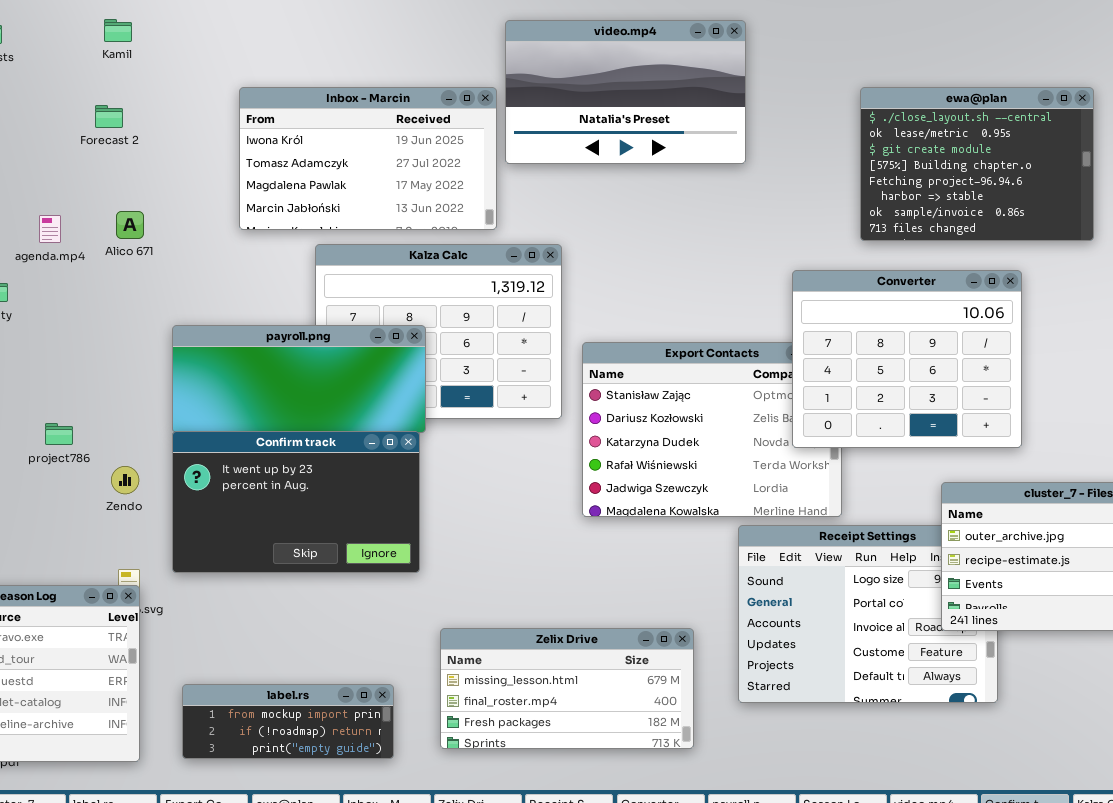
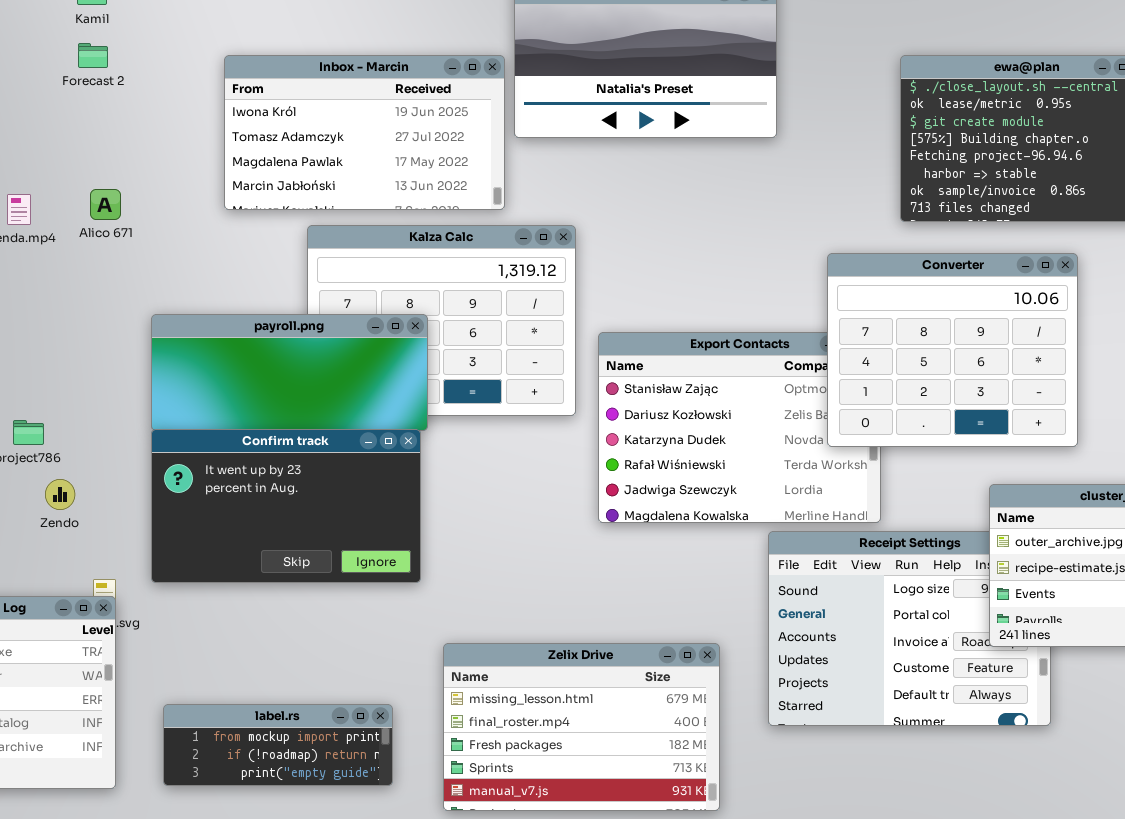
Forecast 2: [95,105,123,128] -> [78,43,108,68], moved
Zendo: [111,466,139,494] -> [45,479,75,510], moved
Zelix Drive: [440,628,694,749] -> [443,643,720,811], resized

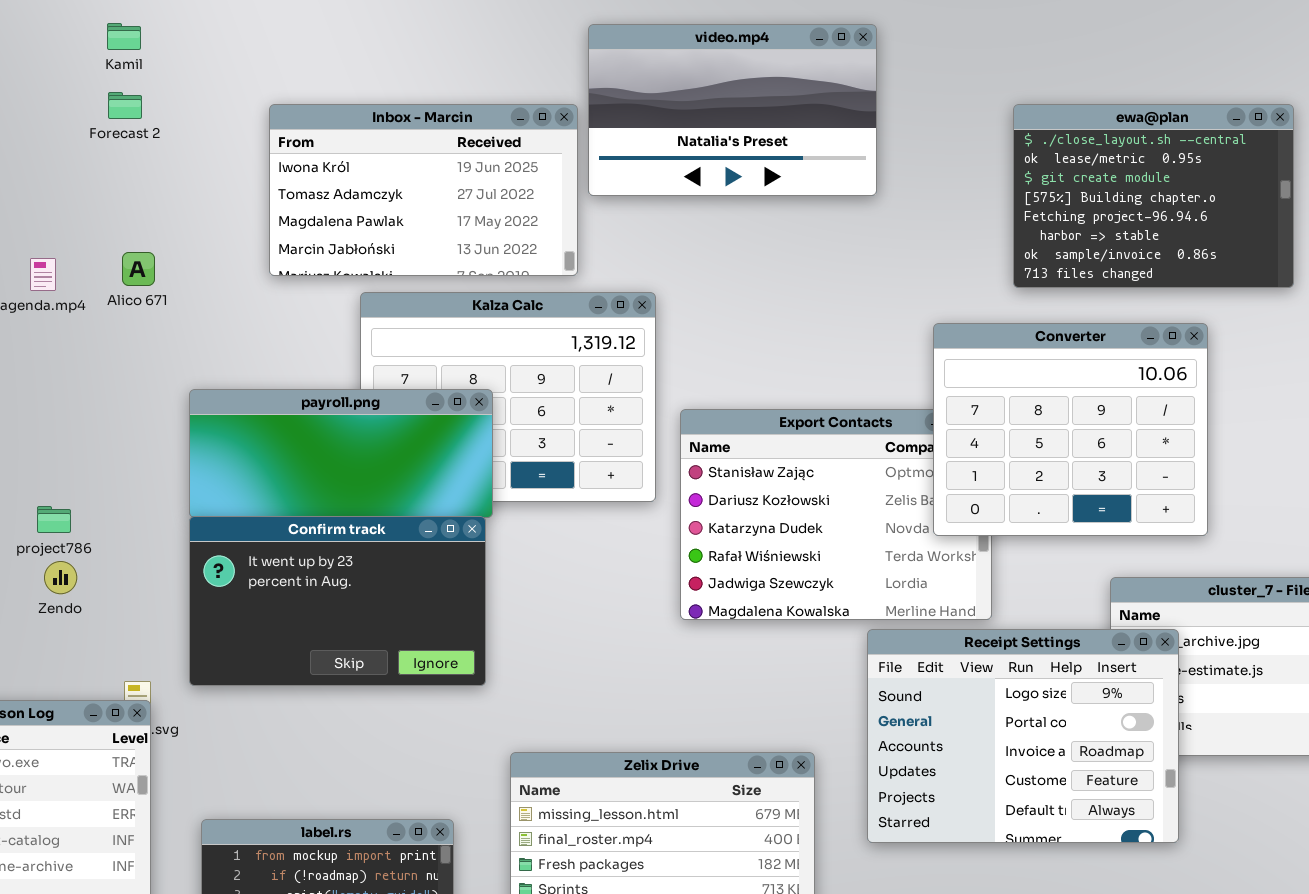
Zendo: [45,479,75,510] -> [44,561,77,594], moved
Receipt Settings: [768,531,1051,726] -> [867,629,1179,843], raised

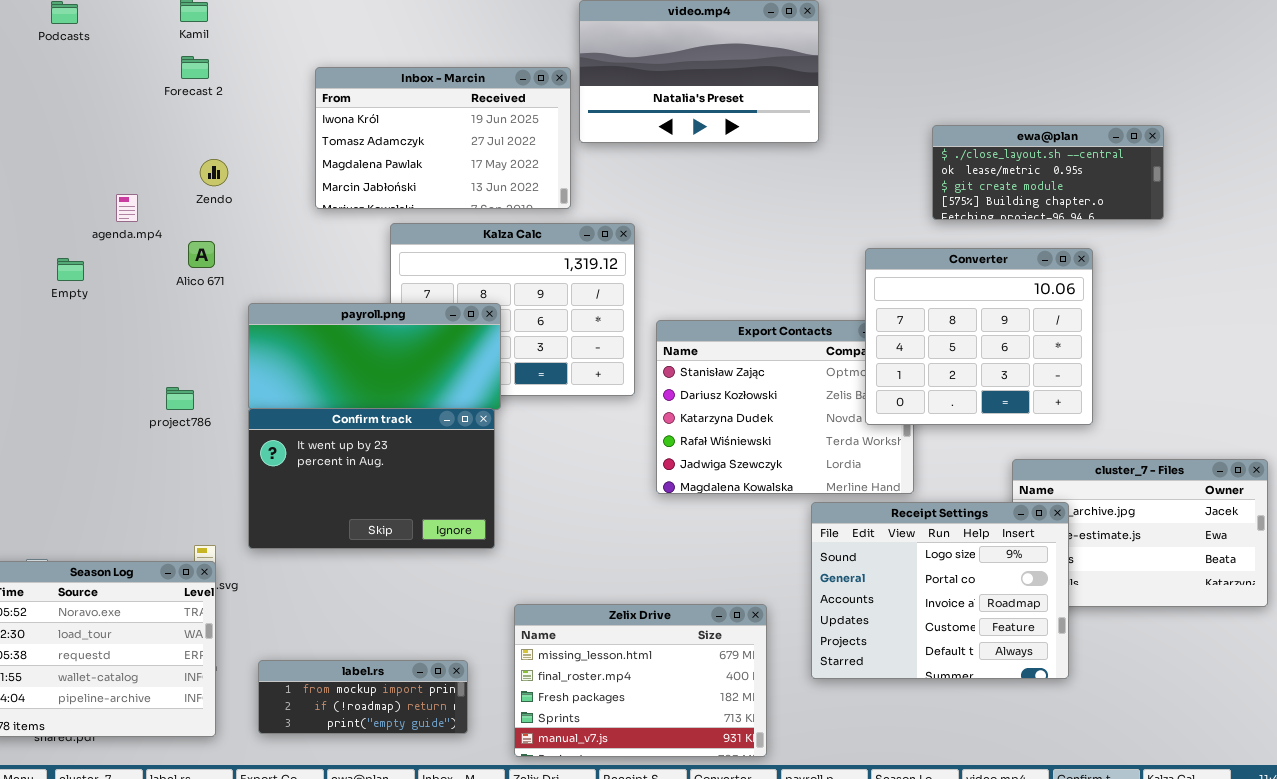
ewa@plan: [1013,104,1294,288] -> [932,125,1164,220], resized
Alico 671: [122,252,155,286] -> [188,241,215,268], moved
project786: [37,506,71,533] -> [166,387,194,410], moved
Zendo: [44,561,77,594] -> [200,159,228,186], moved

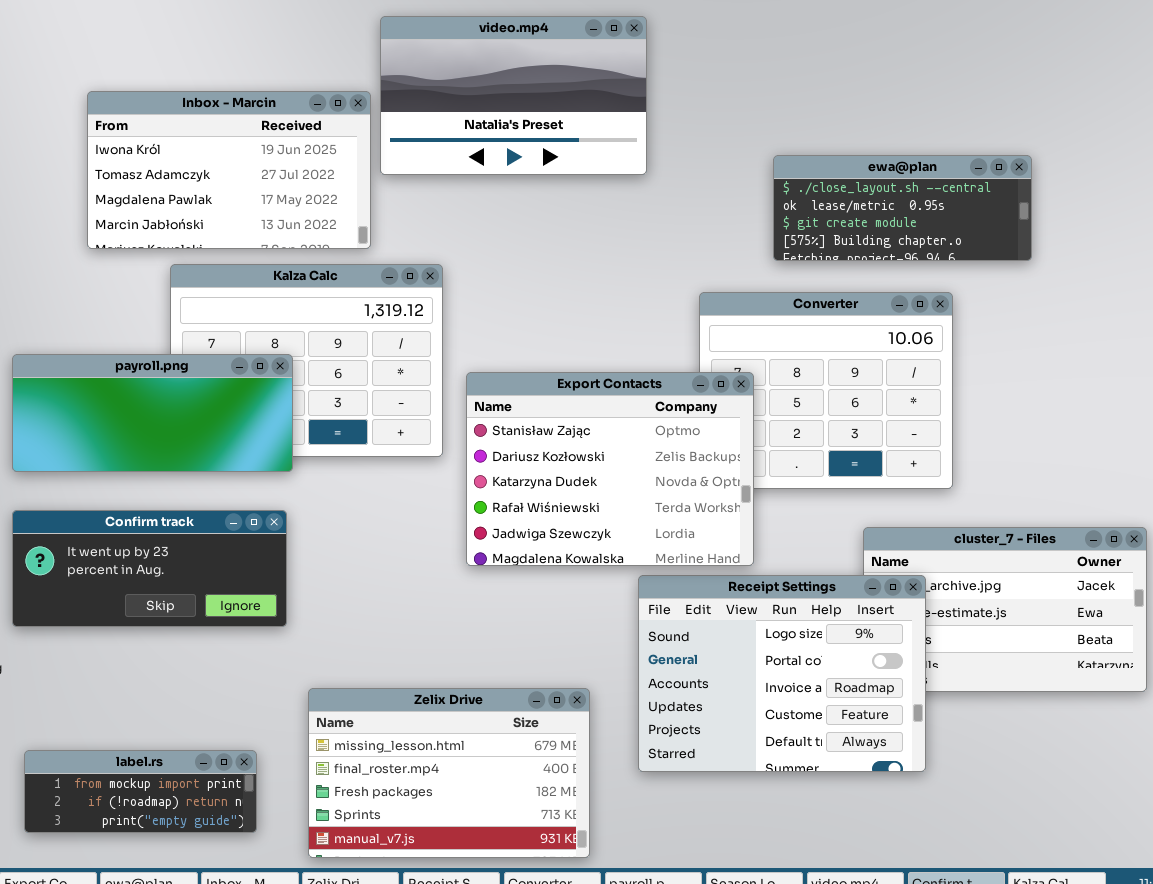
Export Contacts: [656,320,914,494] -> [466,372,754,566], raised
Confirm track: [248,408,495,549] -> [12,510,287,627], resized

